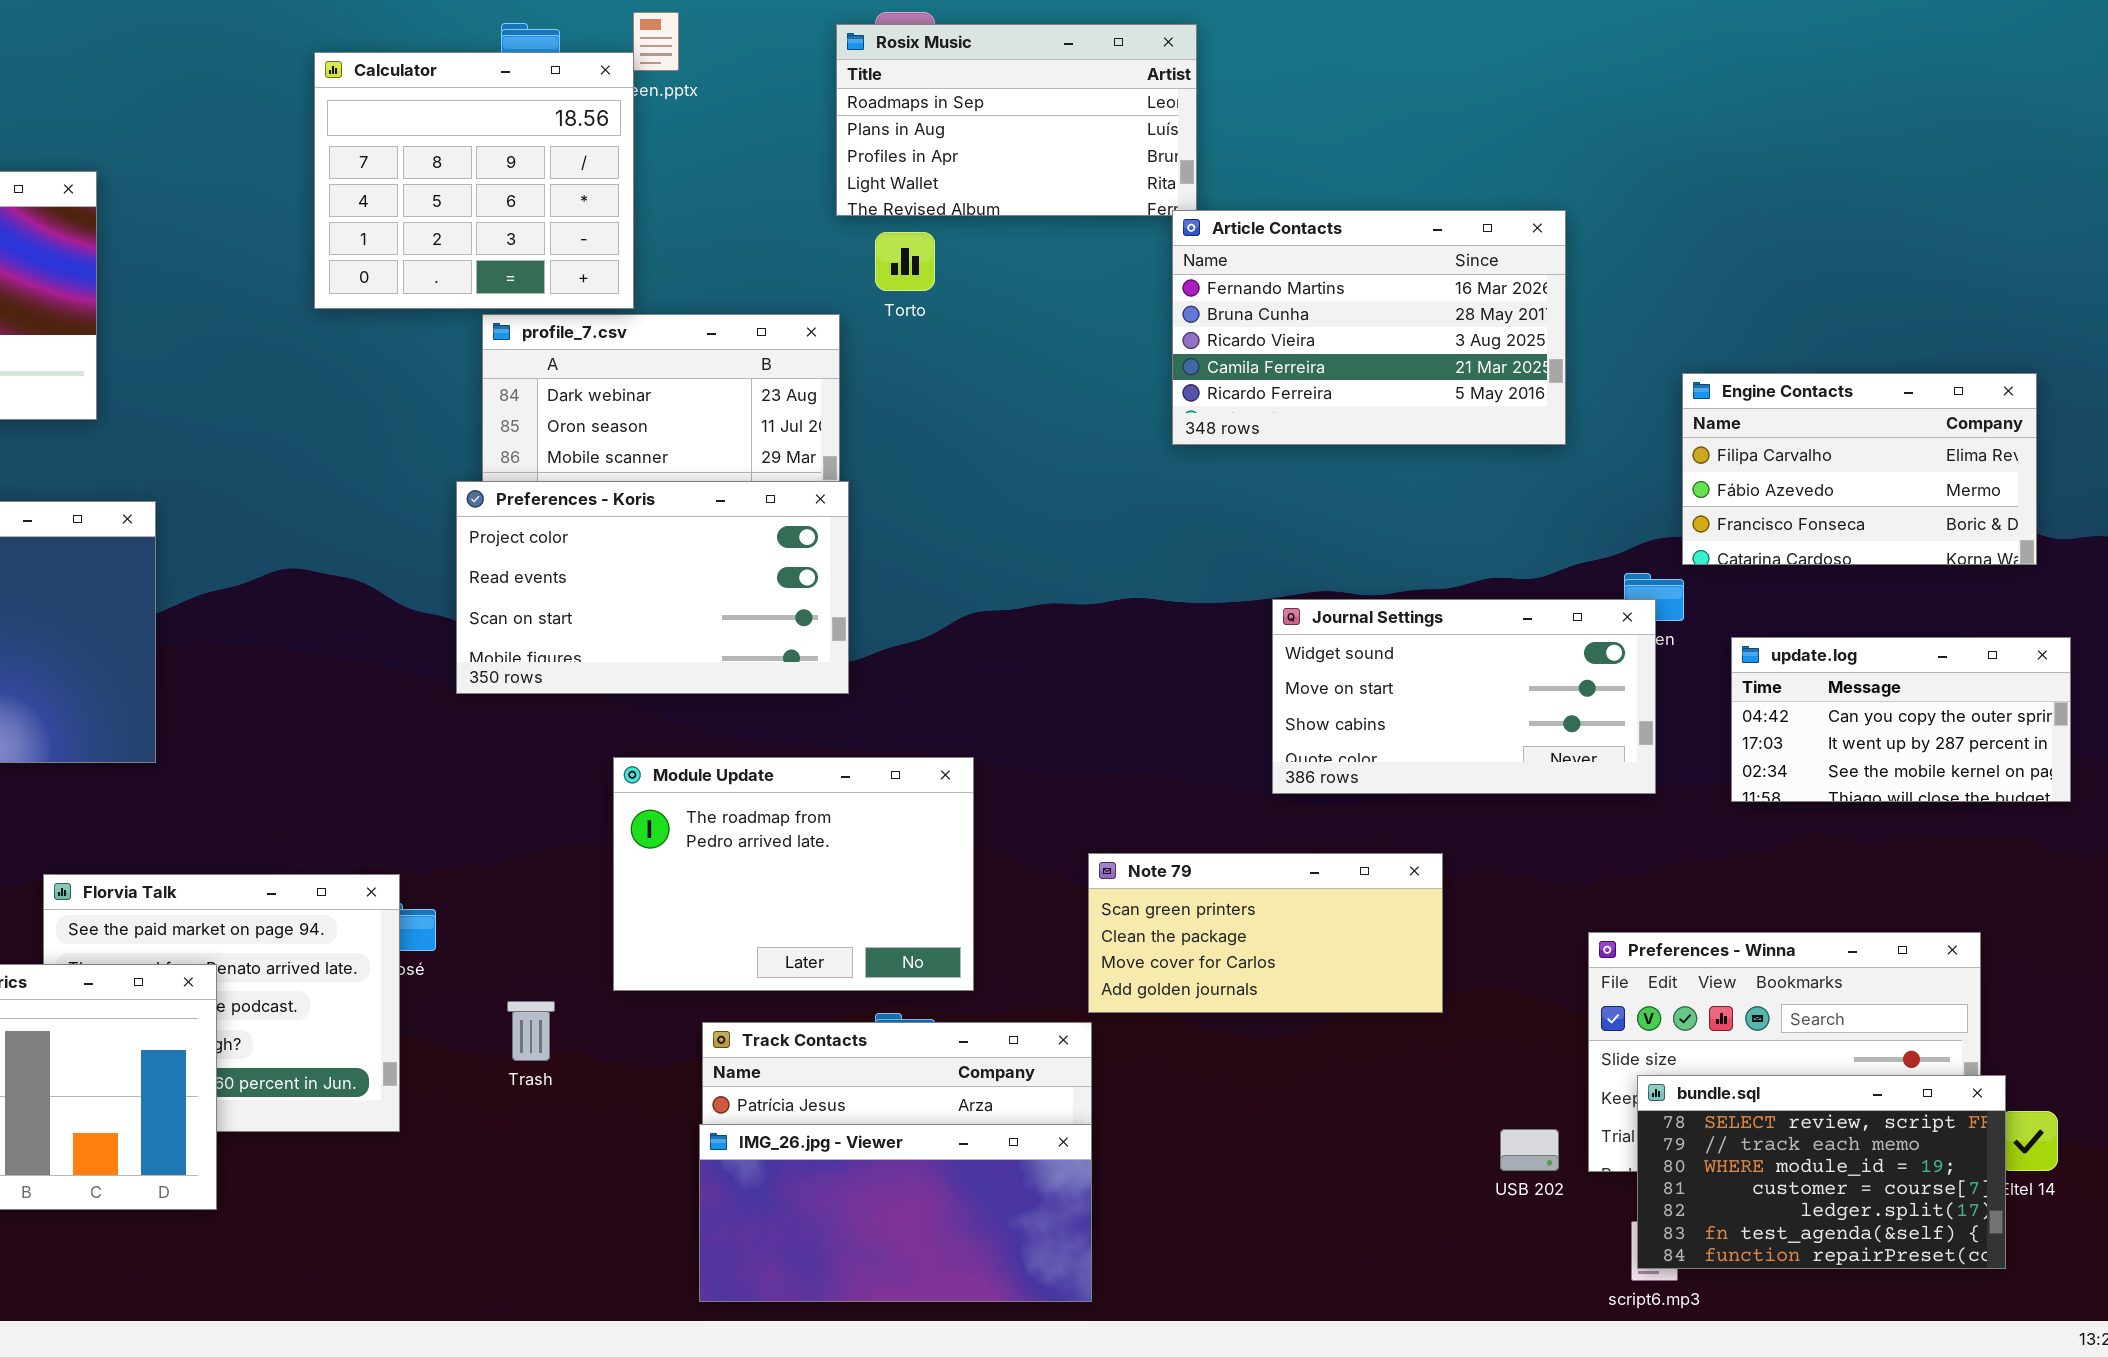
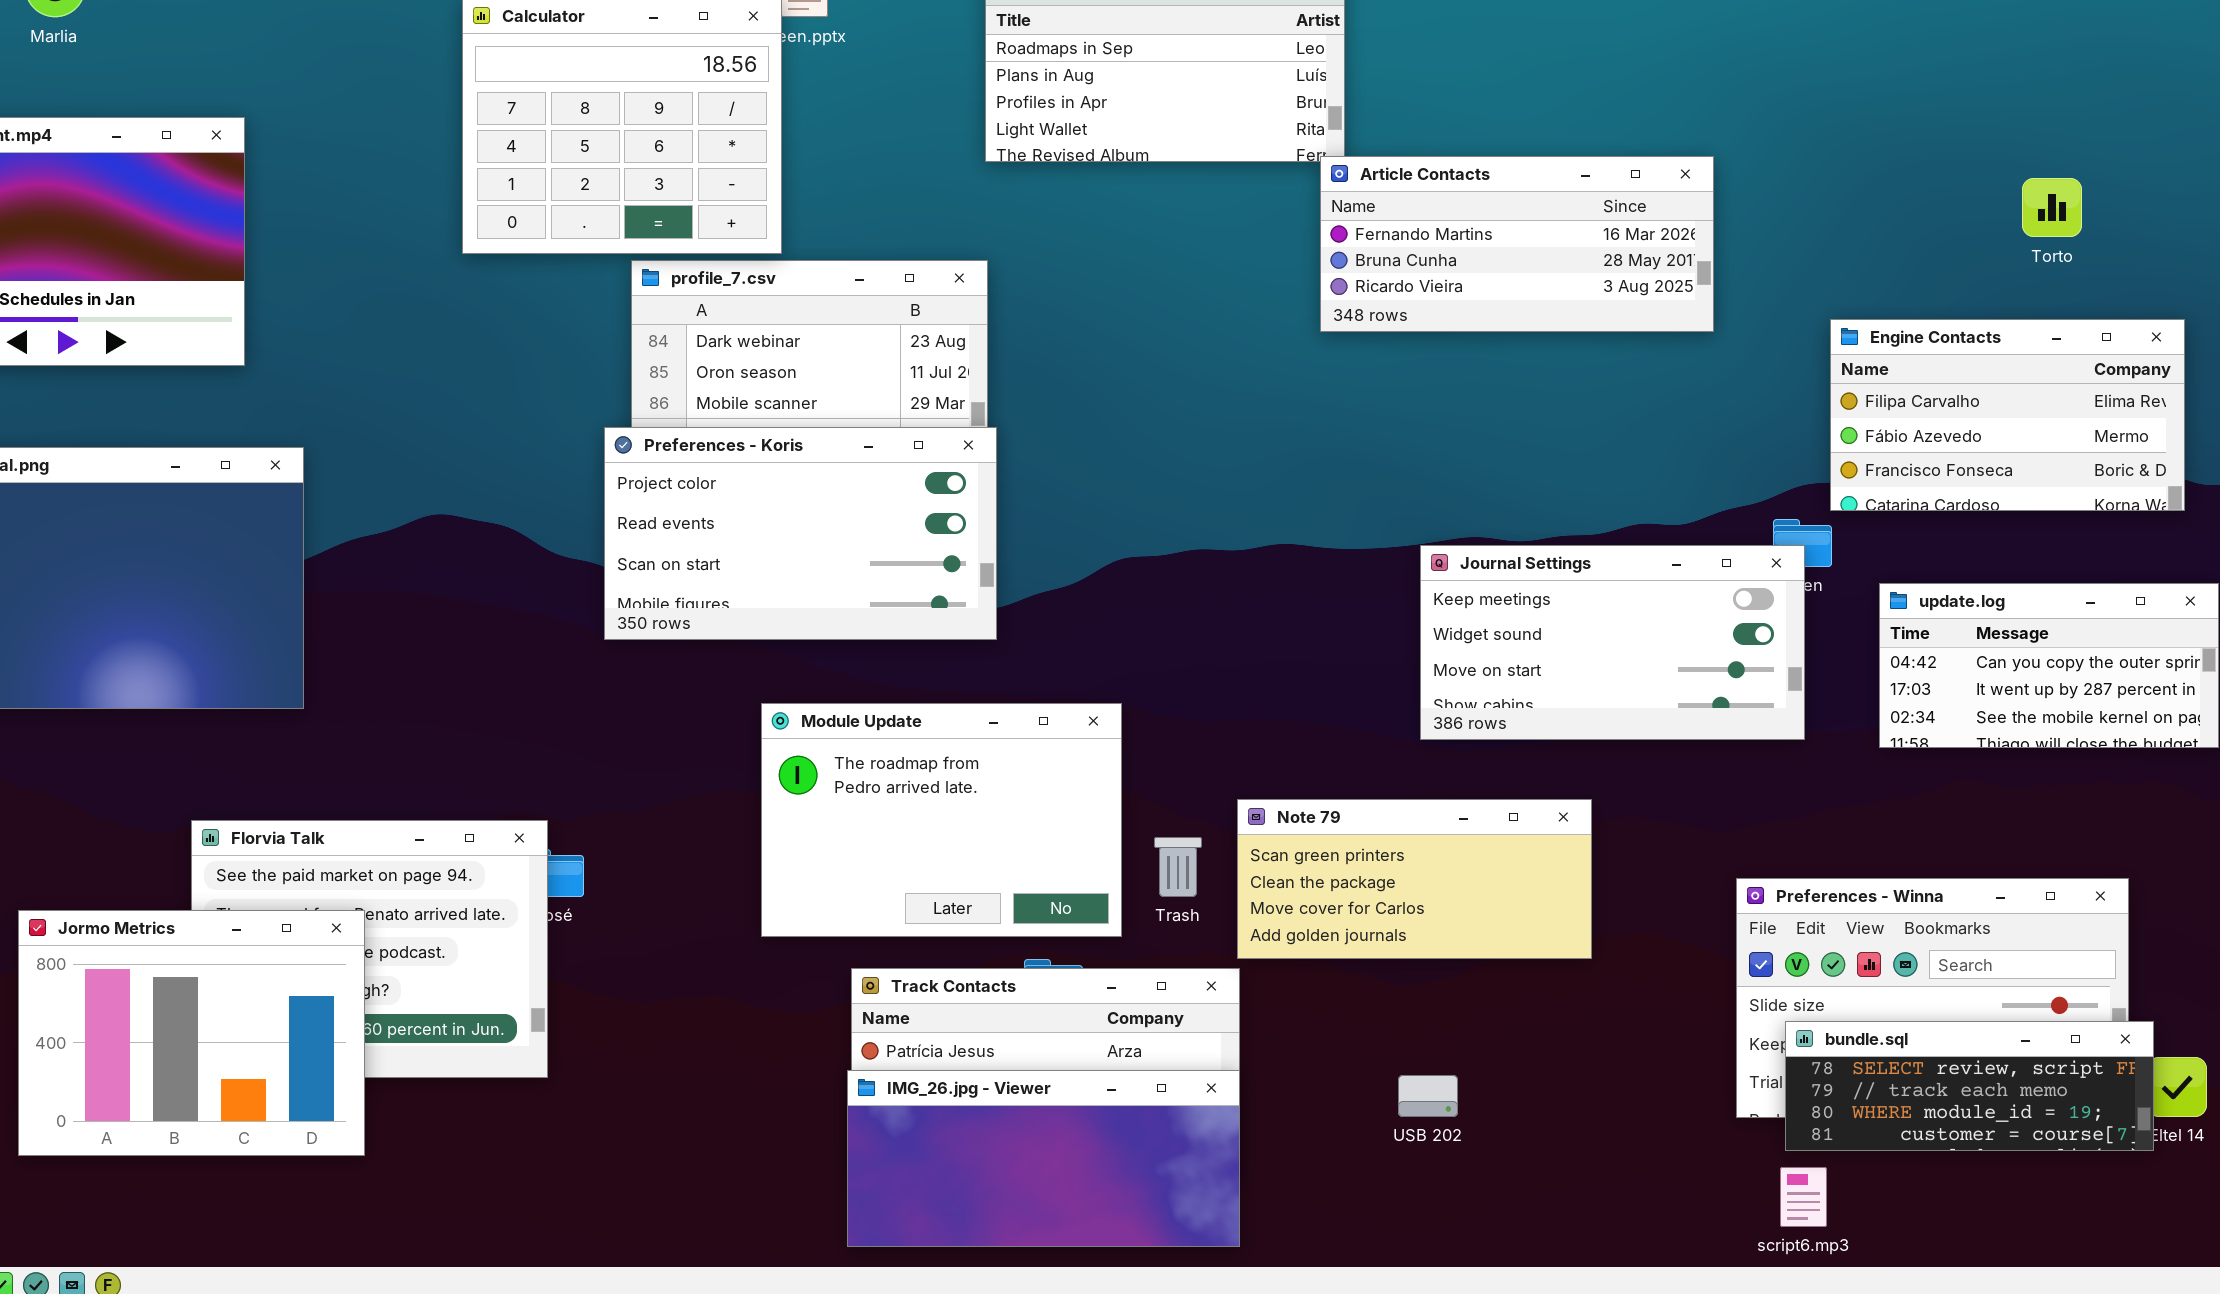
Article Contacts: [1172,210,1566,445] -> [1320,156,1714,332], resized
Torto: [875,232,935,291] -> [2022,178,2082,237], moved
Journal Settings: [1272,599,1656,794] -> [1420,545,1805,740], scrolled up 1 row
Trash: [507,1001,555,1061] -> [1154,837,1202,897], moved
bundle.sql: [1637,1075,2006,1269] -> [1785,1021,2154,1151], resized
USB 202: [1500,1129,1559,1171] -> [1398,1075,1458,1117], moved

